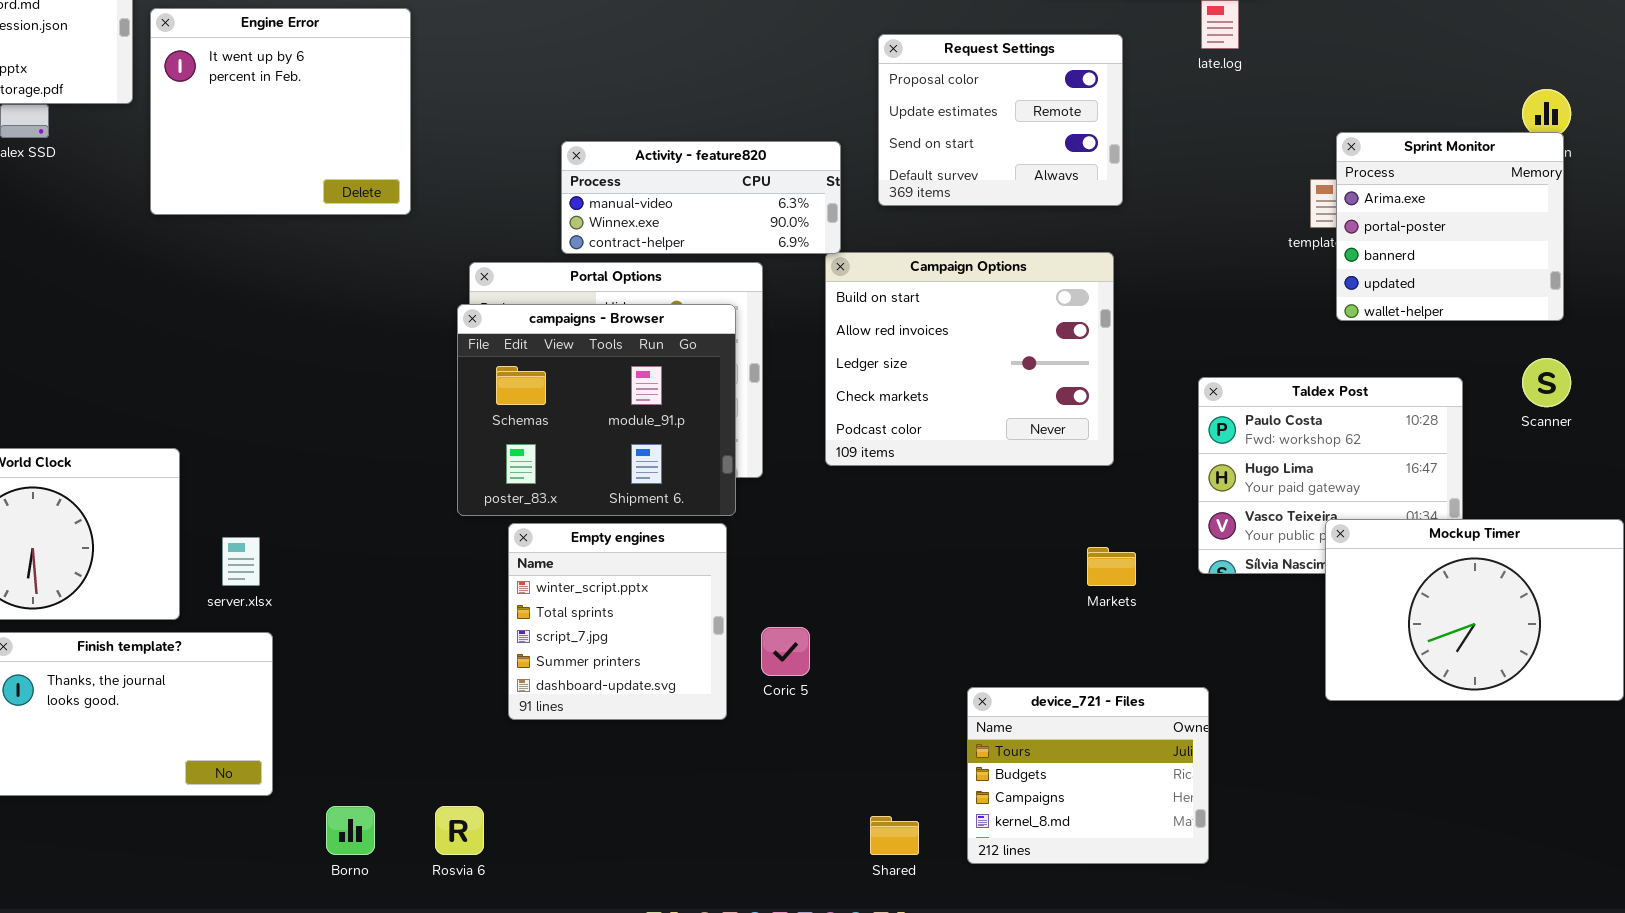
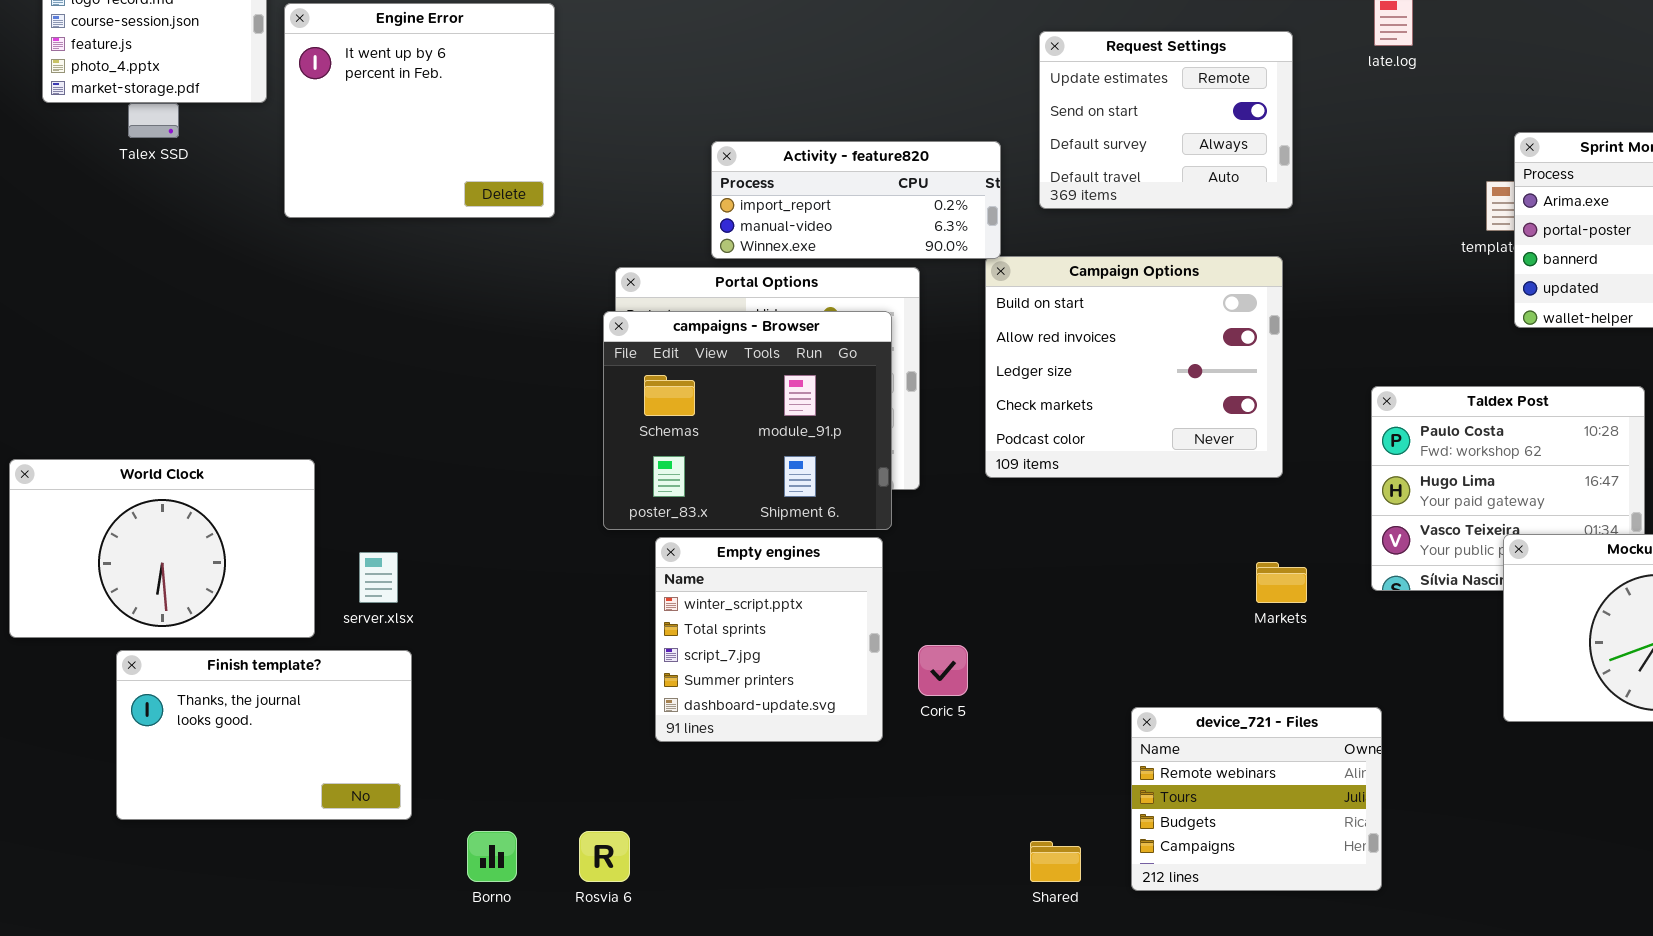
Request Settings: [878,34,1123,206] -> [1039,31,1293,209], scrolled down 1 row
Activity - feature820: [561,141,841,254] -> [711,141,1001,259], scrolled up 1 row
device_721 - Files: [967,687,1209,864] -> [1131,707,1382,891], scrolled up 1 row

